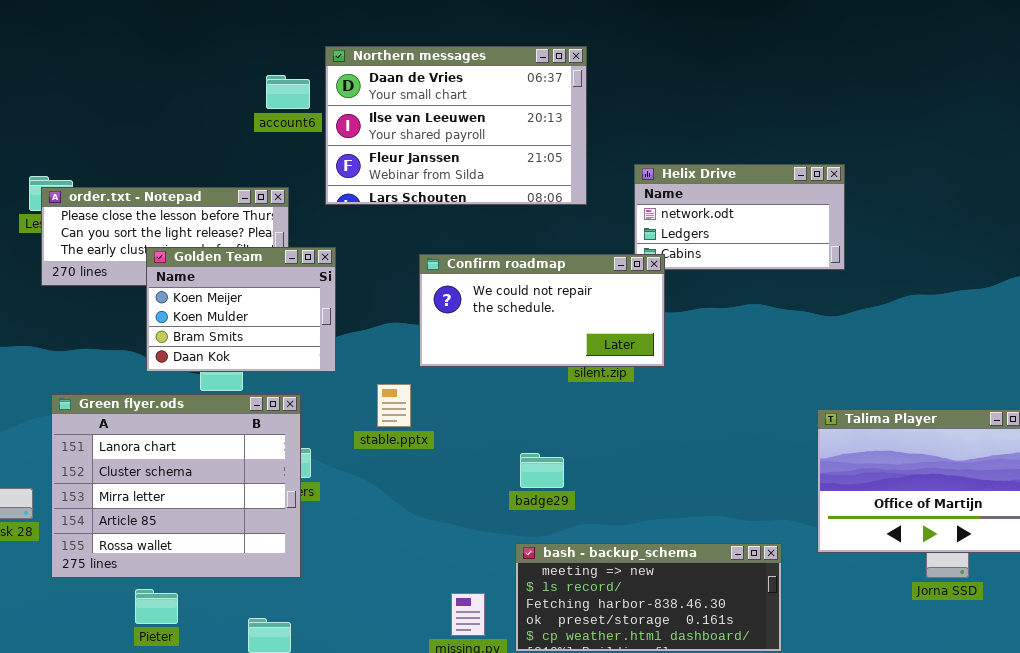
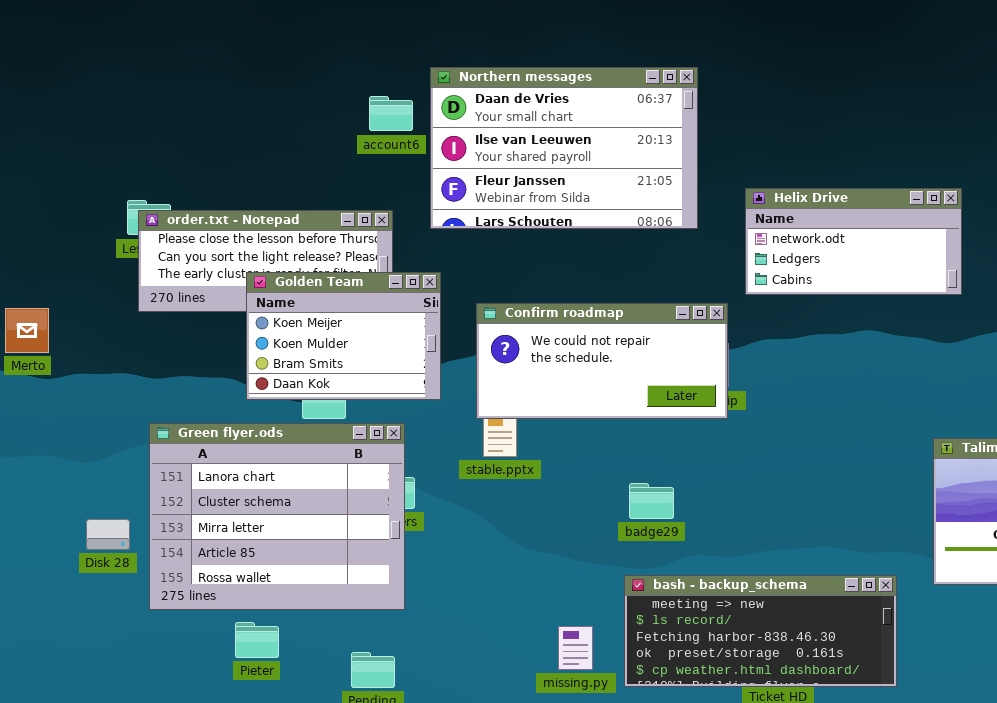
Confirm roadmap: [419,254,665,367] -> [476,303,728,419], moved

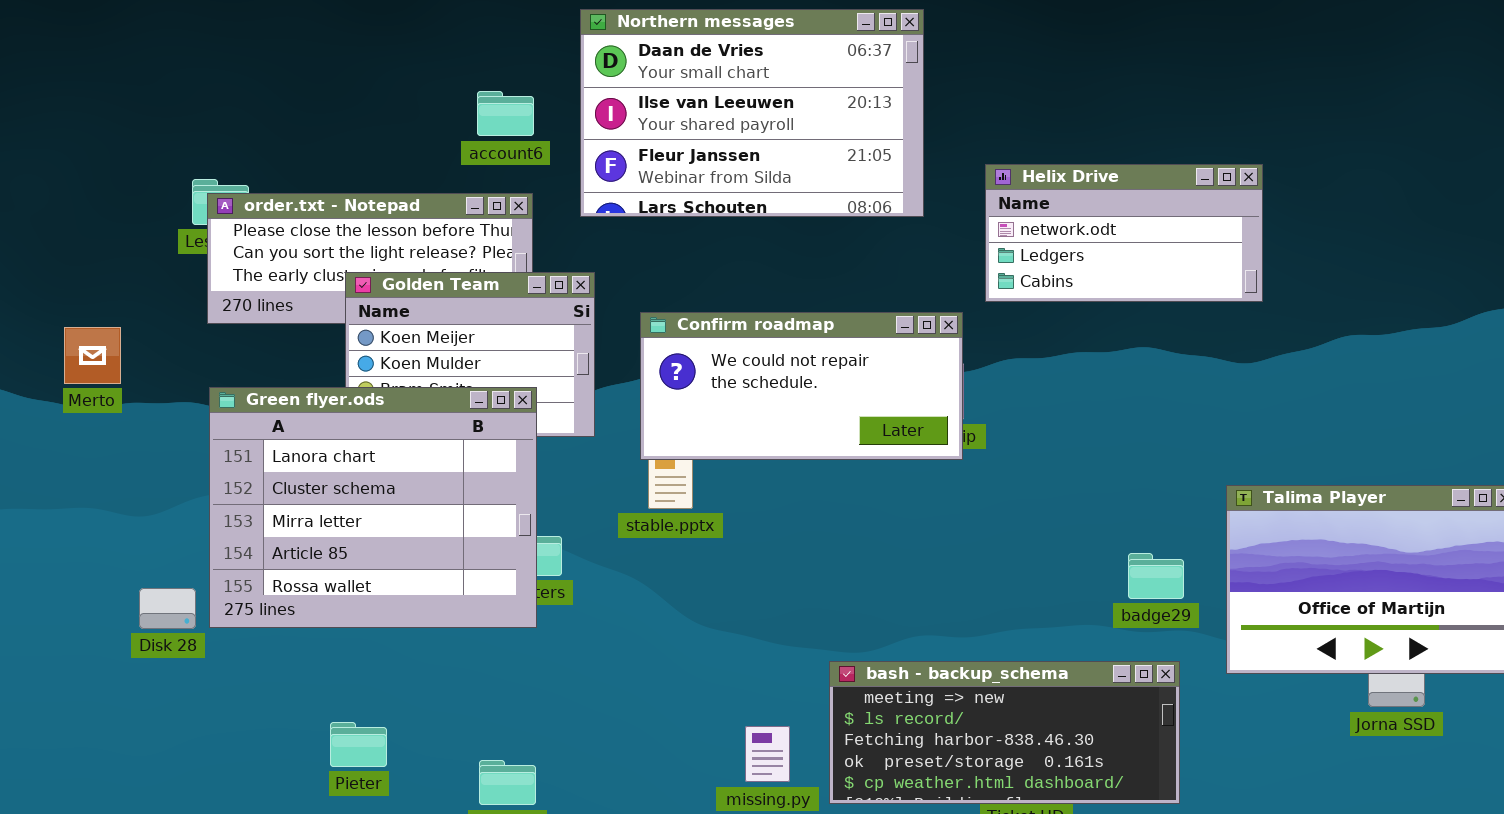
account6: [369,96,413,131] -> [477,91,534,136], moved
Merto: [5,308,49,353] -> [64,327,121,384], moved
Green flyer.ods: [149,423,405,610] -> [209,387,537,628], moved
badge29: [629,483,674,519] -> [1128,553,1184,599], moved

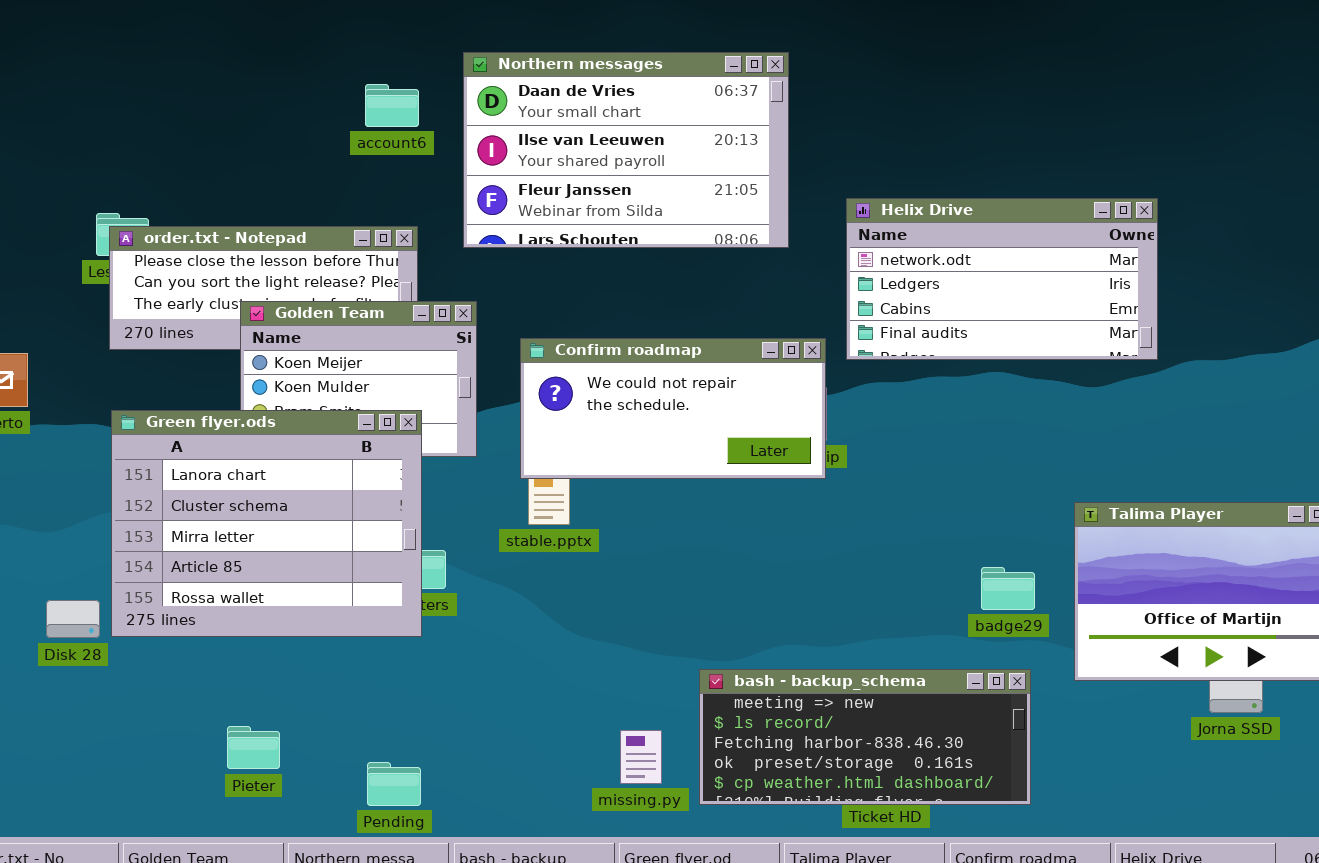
account6: [477,91,534,136] -> [365,84,419,127], moved
Helix Drive: [985,164,1263,302] -> [846,198,1158,360], resized

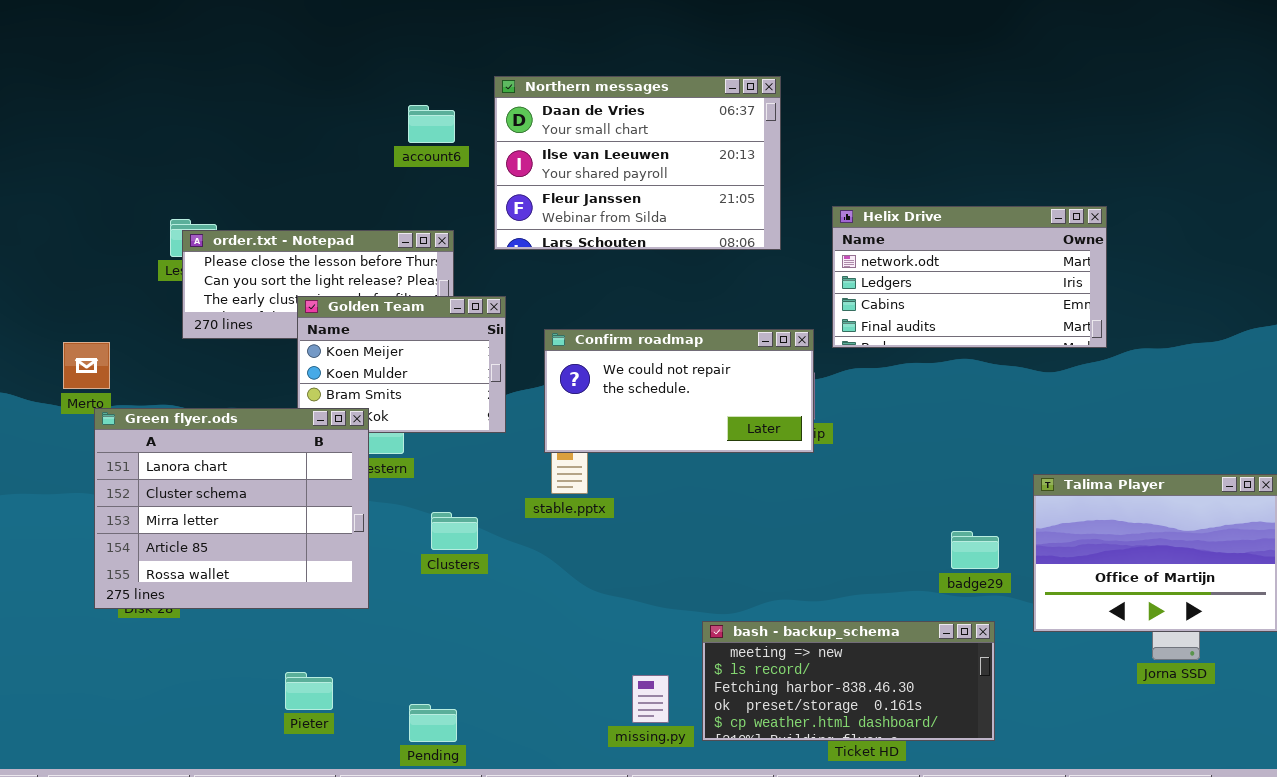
Green flyer.ods: [111,410,422,637] -> [94,408,369,609], moved

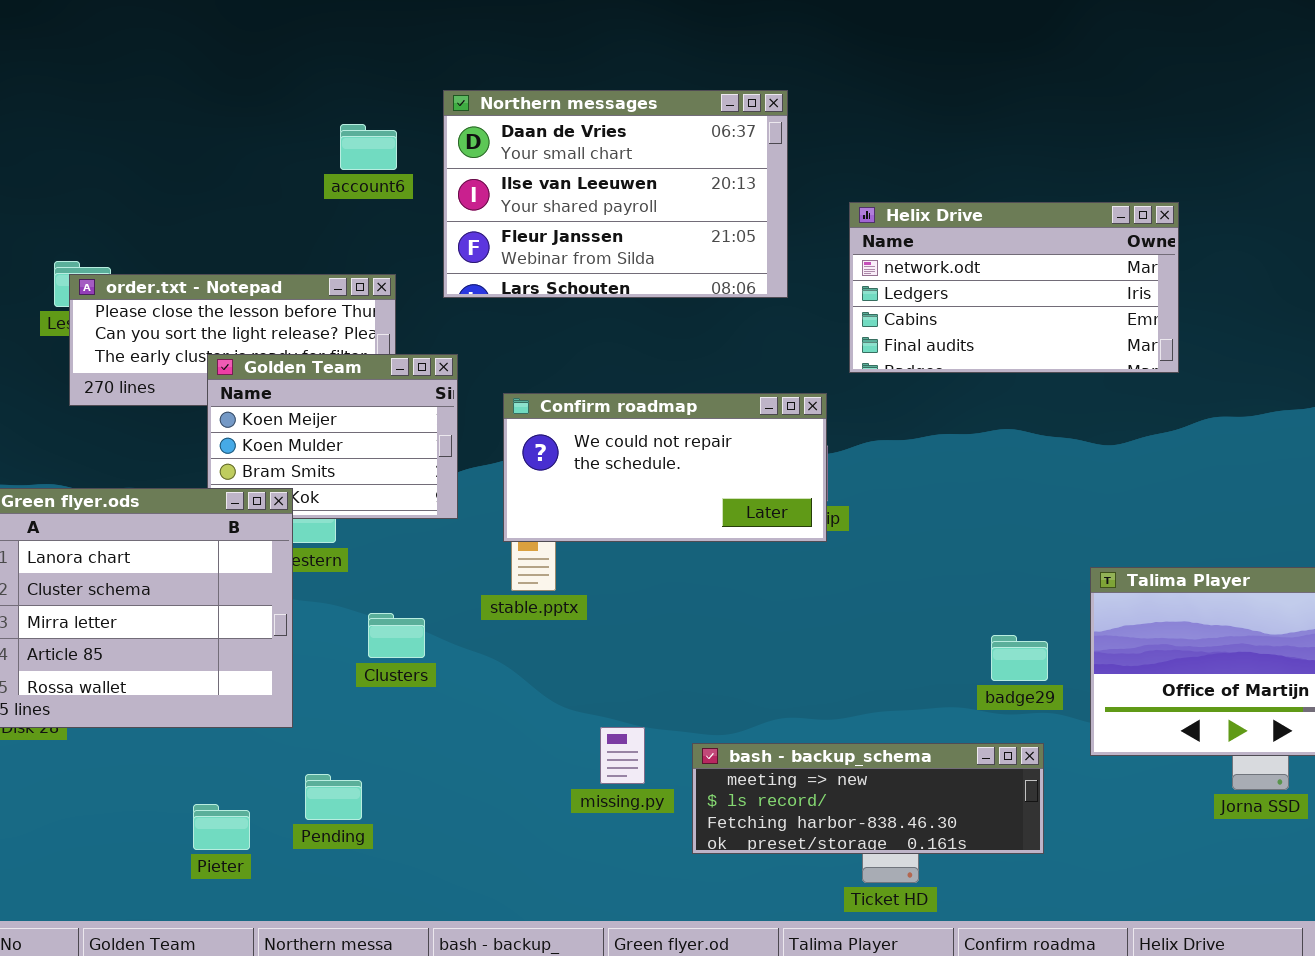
Helix Drive: [832,206,1107,348] -> [849,202,1179,373], moved
bash - backup_schema: [702,621,995,741] -> [692,743,1044,854], resized
missing.py: [632,675,669,723] -> [600,727,645,784], moved
Pending: [409,704,457,742] -> [305,774,362,820], moved

